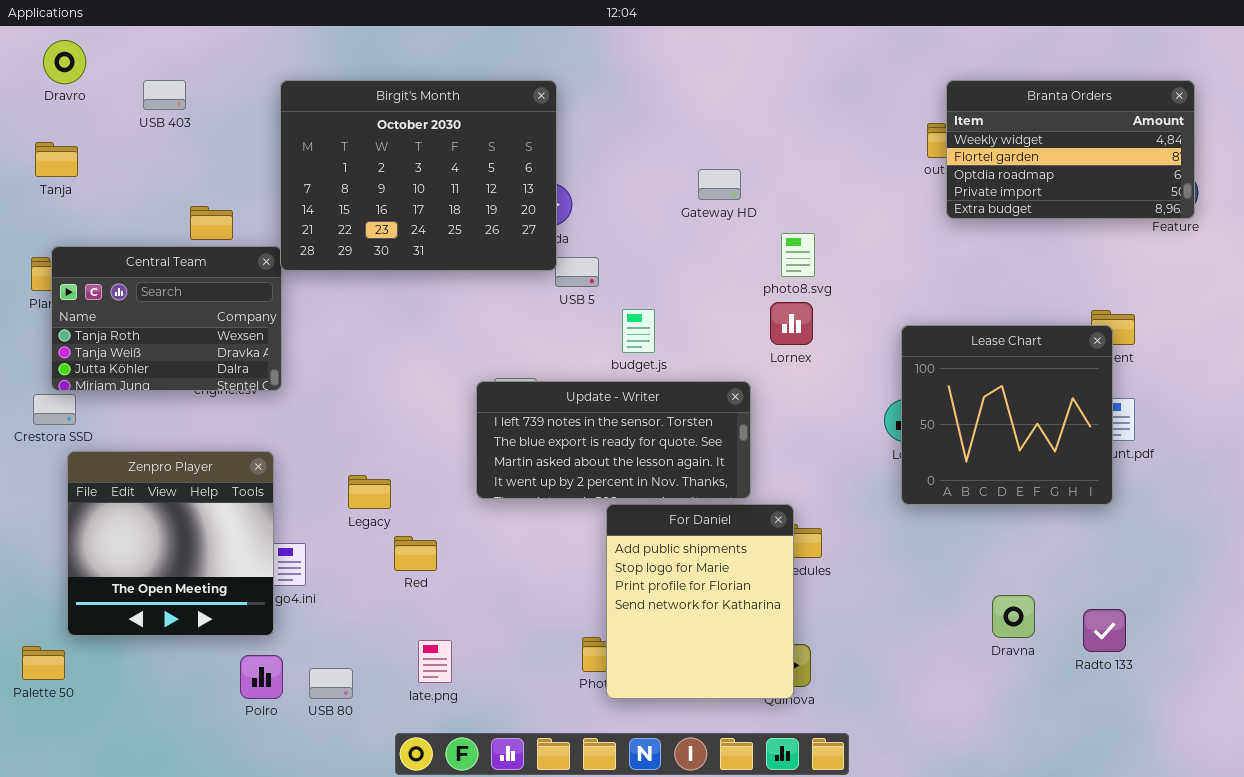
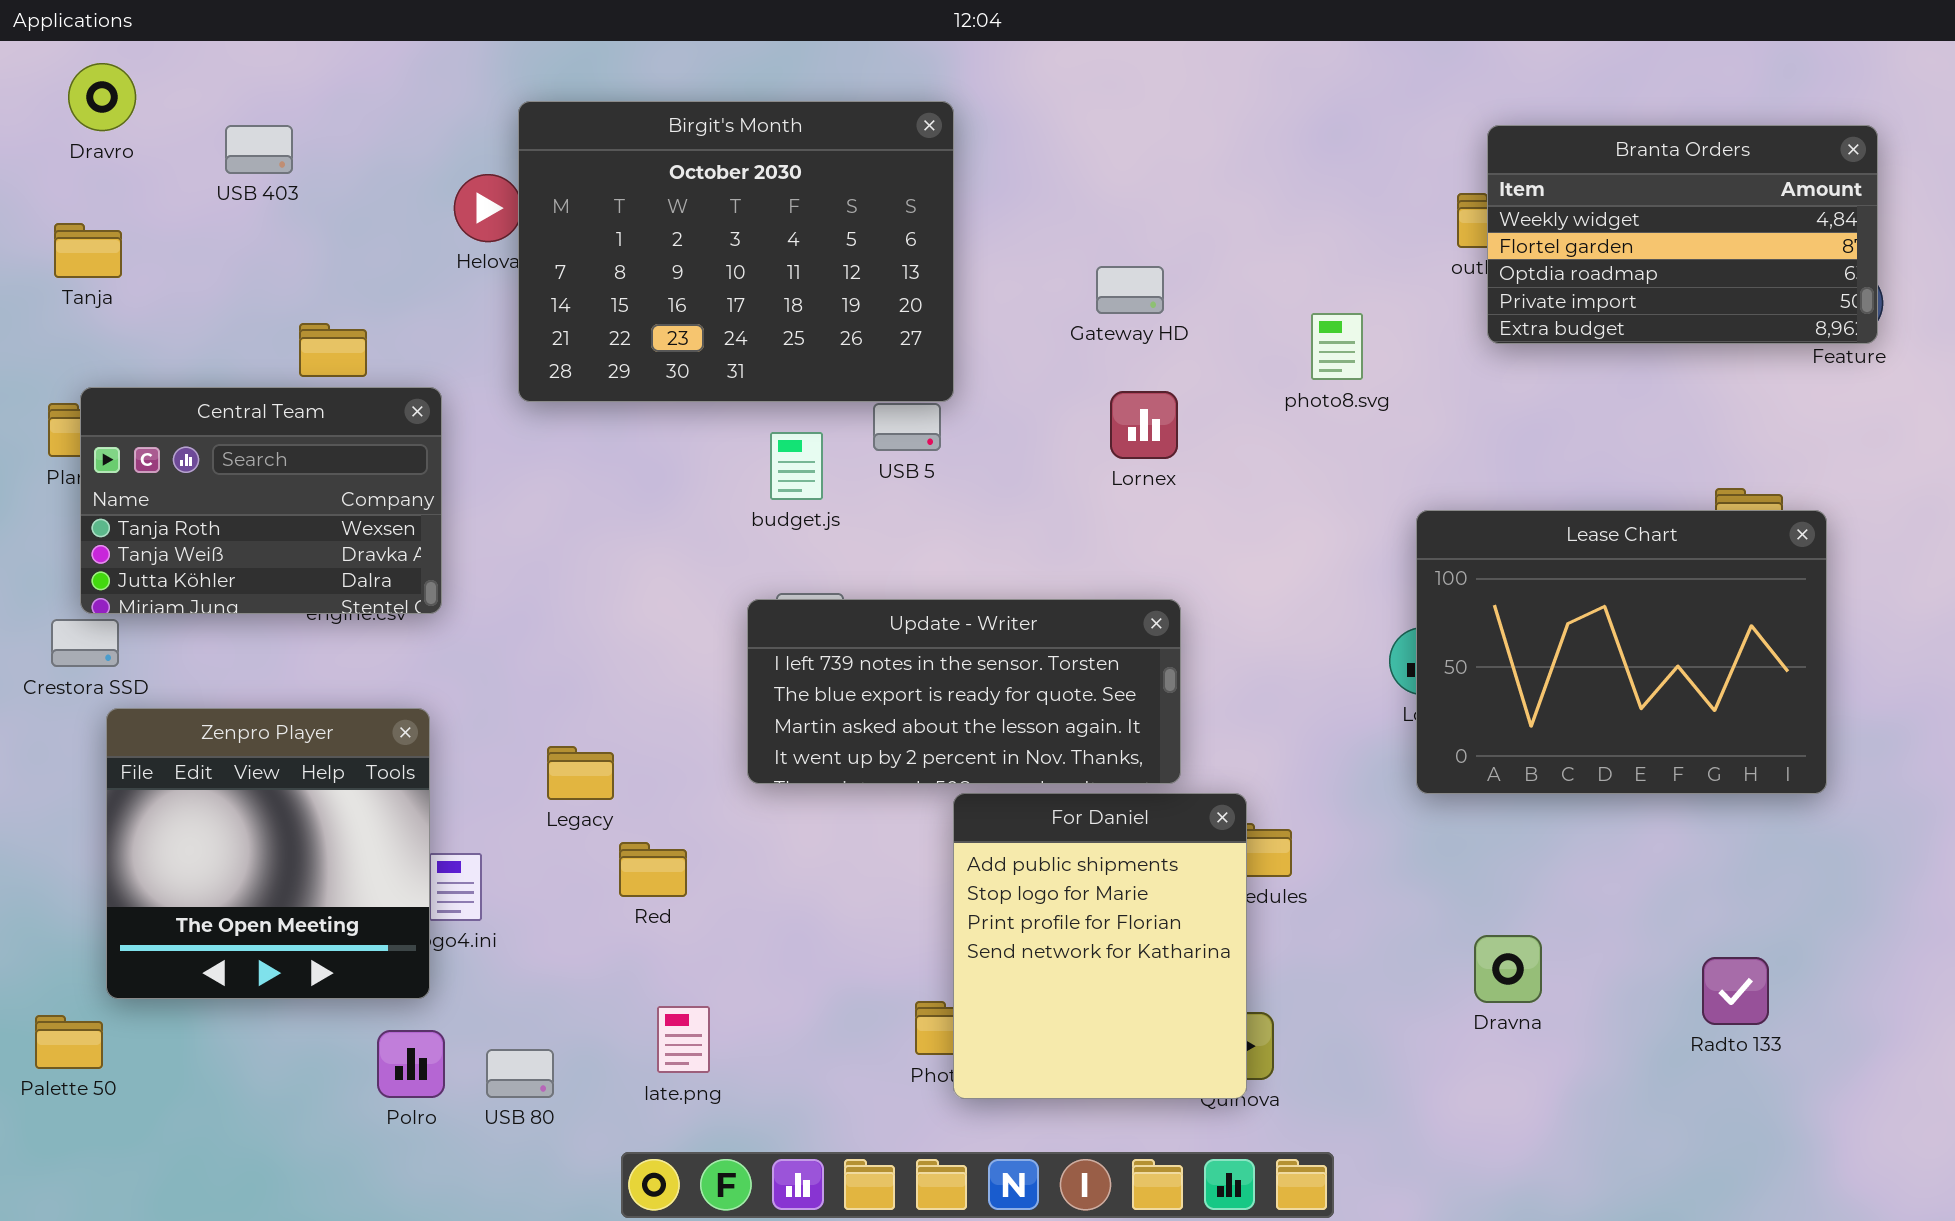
Birgit's Month: [280,80,557,271] -> [518,101,954,402], moved
photo8.svg: [781,233,815,277] -> [1311,313,1363,380], moved
Lornex: [770,302,813,345] -> [1110,391,1178,459], moved
budget.js: [622,309,655,353] -> [770,432,823,500], moved
Lease Chart: [901,325,1113,505] -> [1416,510,1827,794], resized
Dravna: [992,595,1035,638] -> [1474,935,1542,1003], moved

